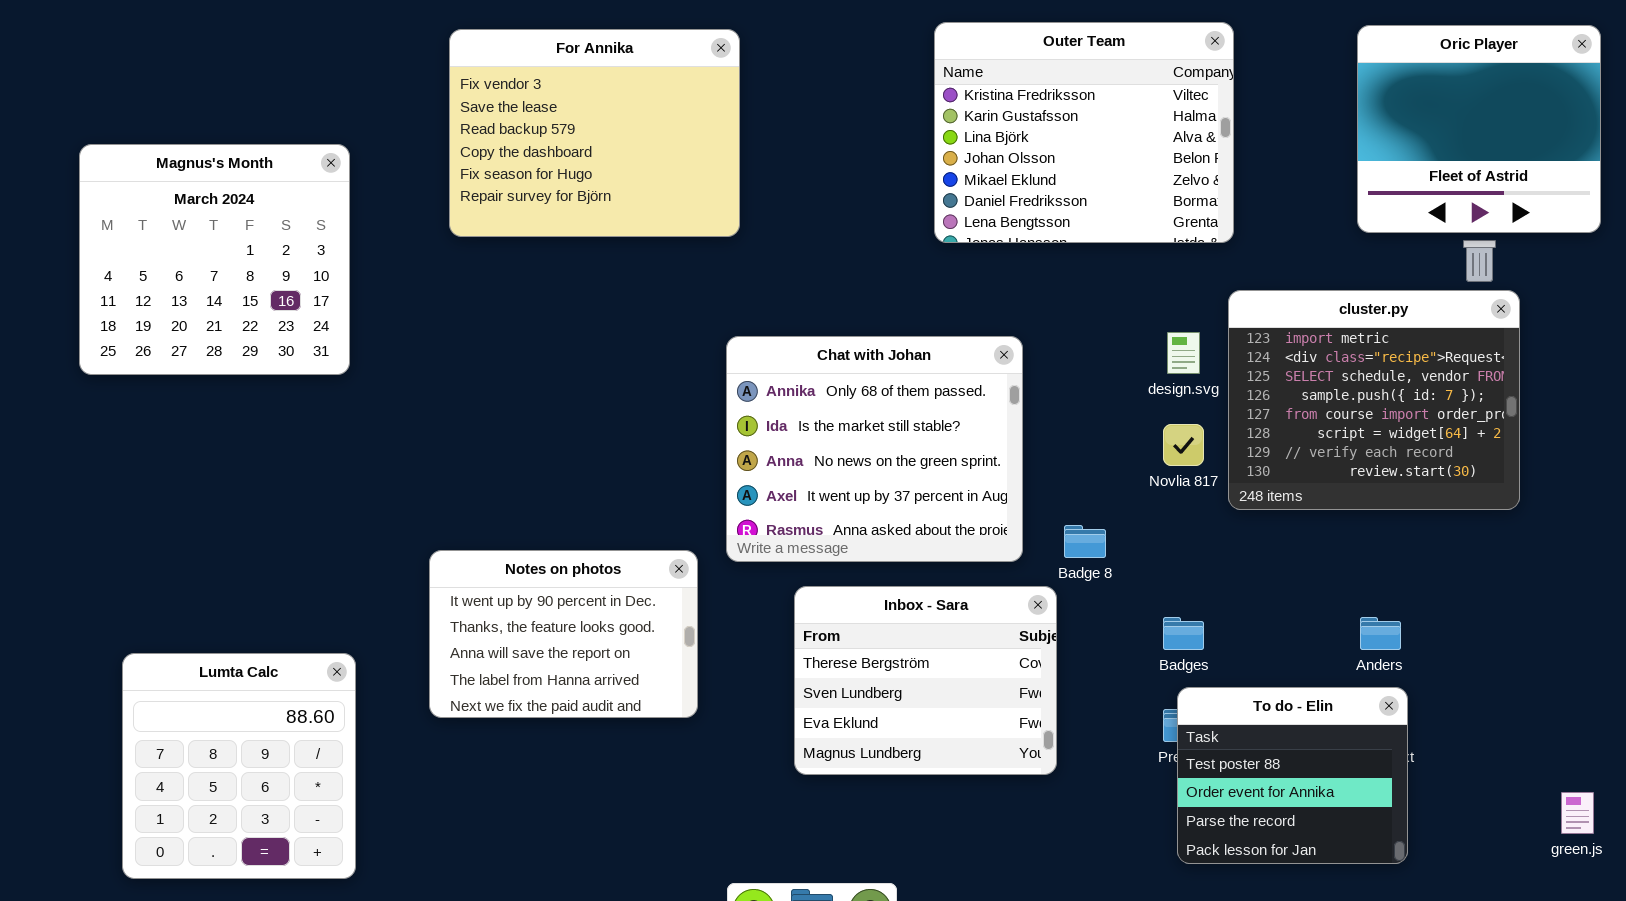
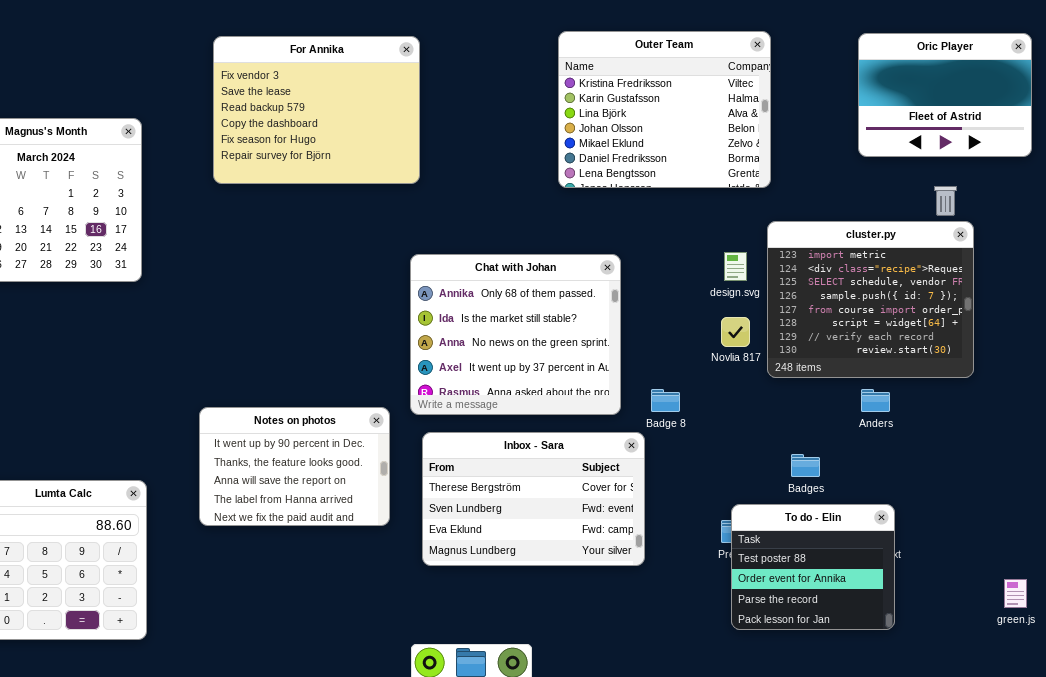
Oric Player: [1357,25,1601,233] -> [858,33,1032,157], resized
Inbox - Sara: [794,586,1057,775] -> [422,432,645,566], resized
Badges: [1163,617,1204,650] -> [791,454,820,477], moved
Anders: [1360,617,1401,650] -> [861,389,890,412], moved

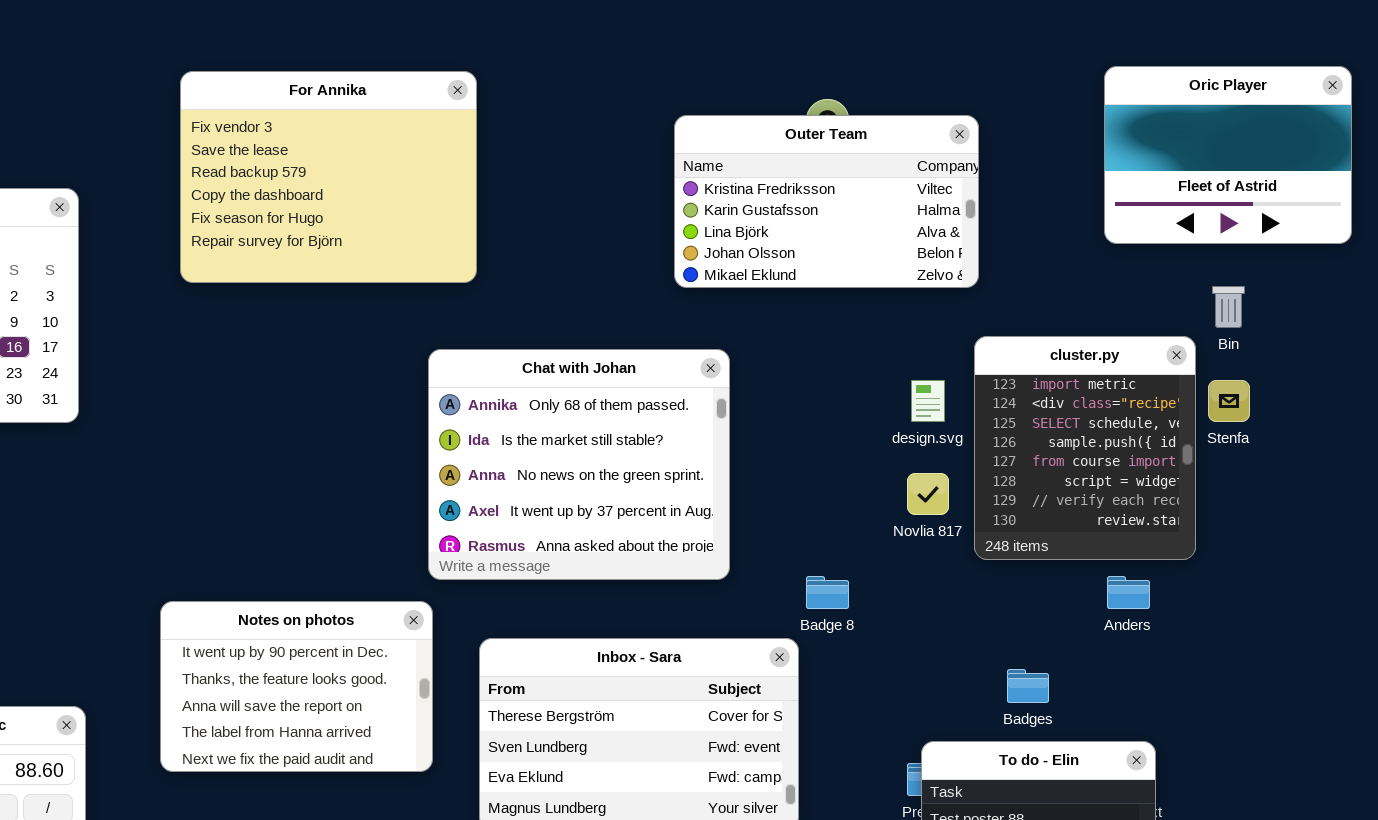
Outer Team: [558,31,771,188] -> [674,115,979,288], resized
cluster.py: [767,221,974,378] -> [974,336,1196,560], resized
Chat with Johan: [410,254,621,415] -> [428,349,730,580], moved

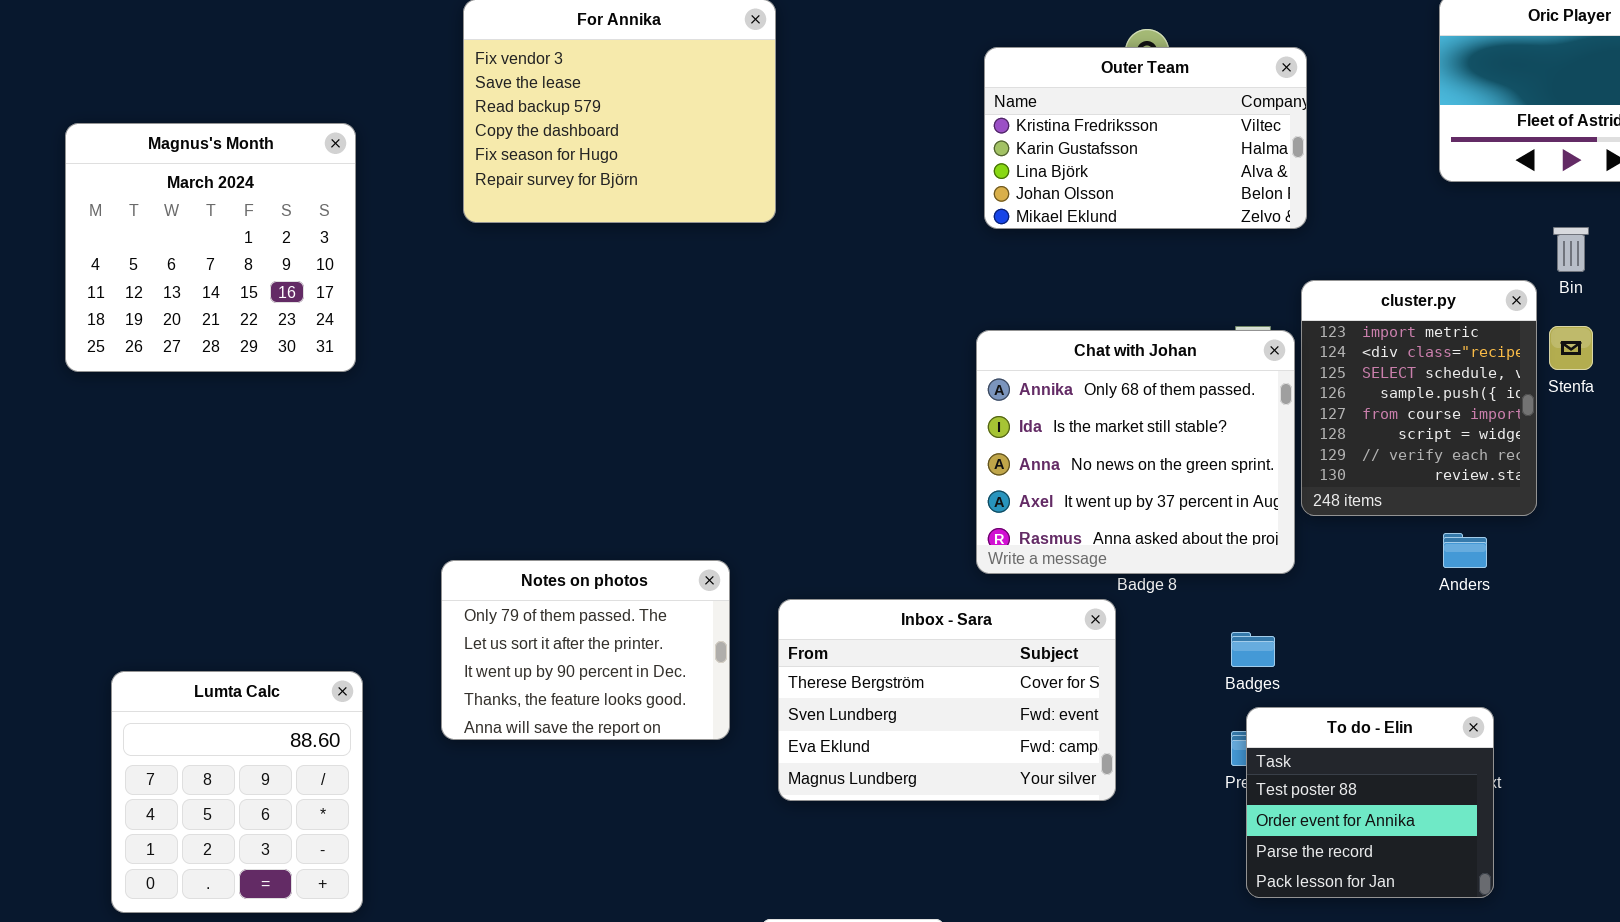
Chat with Johan: [428,349,730,580] -> [976,330,1295,574], moved
Notes on photos: [160,601,433,772] -> [441,560,730,740], scrolled up 2 rows
Badges: [1007,669,1049,703] -> [1231,632,1275,667], moved

